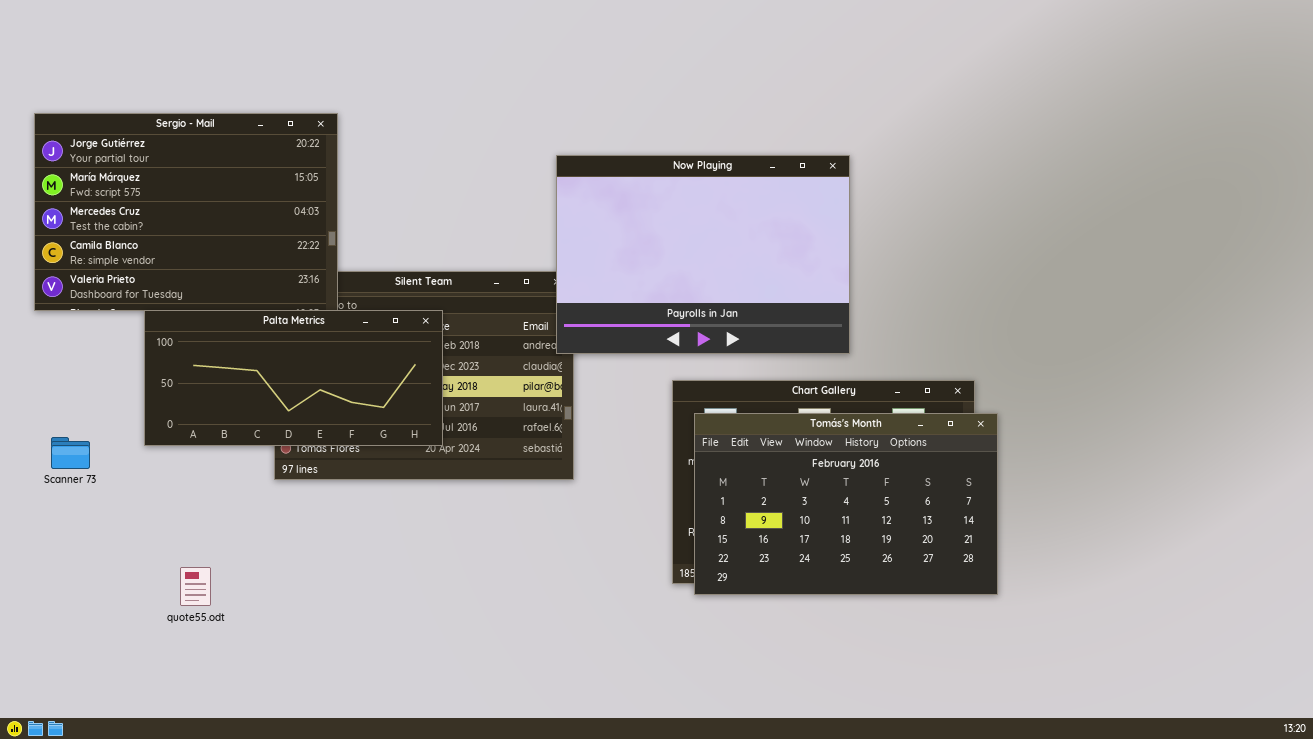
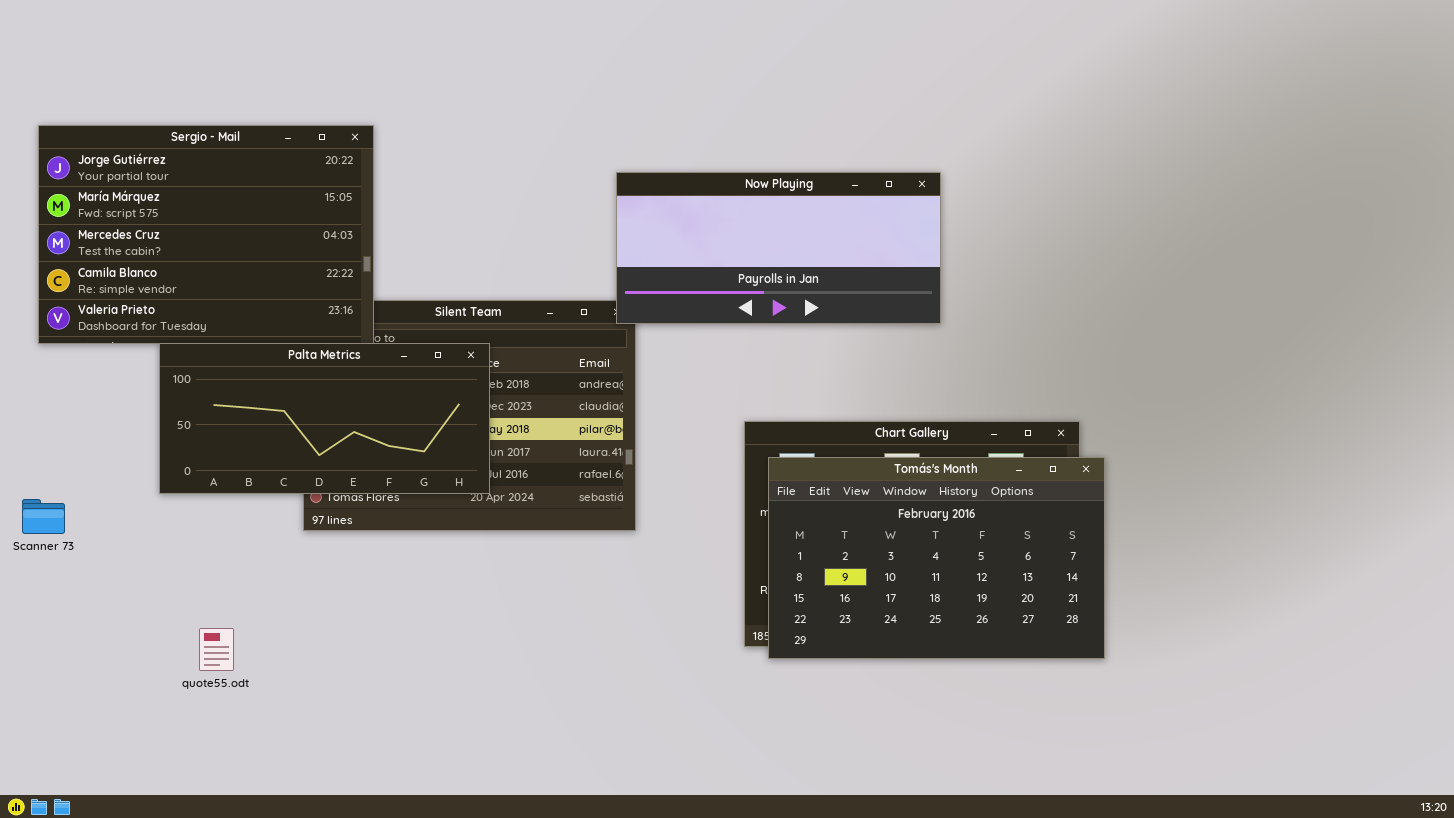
Now Playing: [556,155,850,354] -> [616,172,941,324], resized
Scanner 73: [51,437,90,469] -> [22,499,65,534], moved

